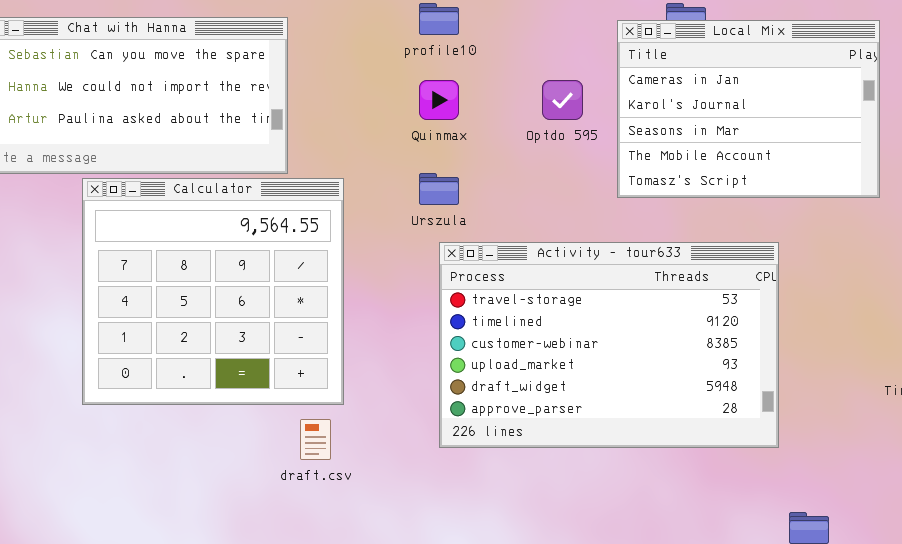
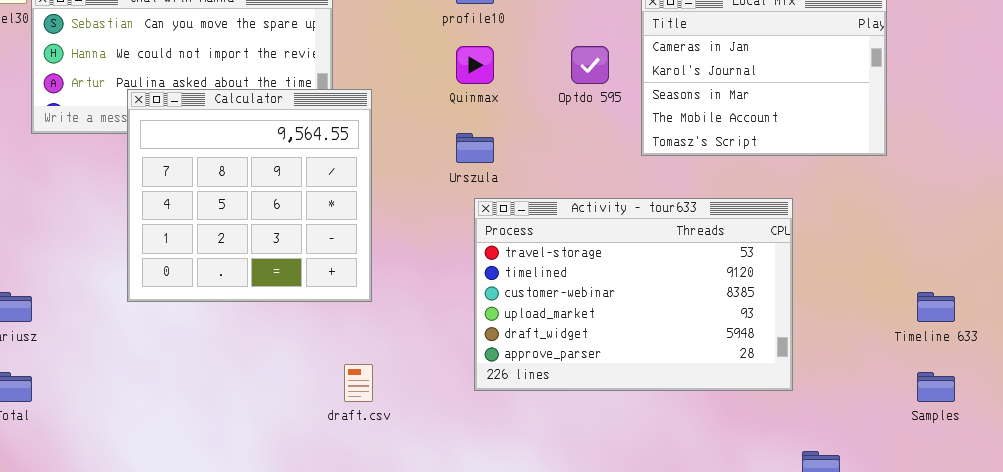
Calculator: [82,178,344,405] -> [127,89,372,302], moved

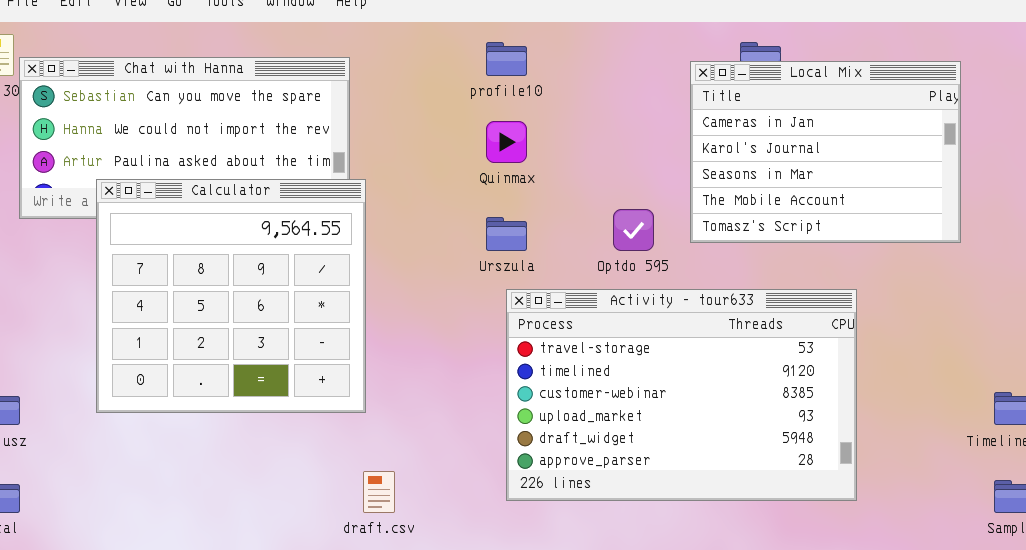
Optdo 595: [571,46,609,84] -> [613,209,654,251], moved
Calculator: [127,89,372,302] -> [96,179,366,413], moved

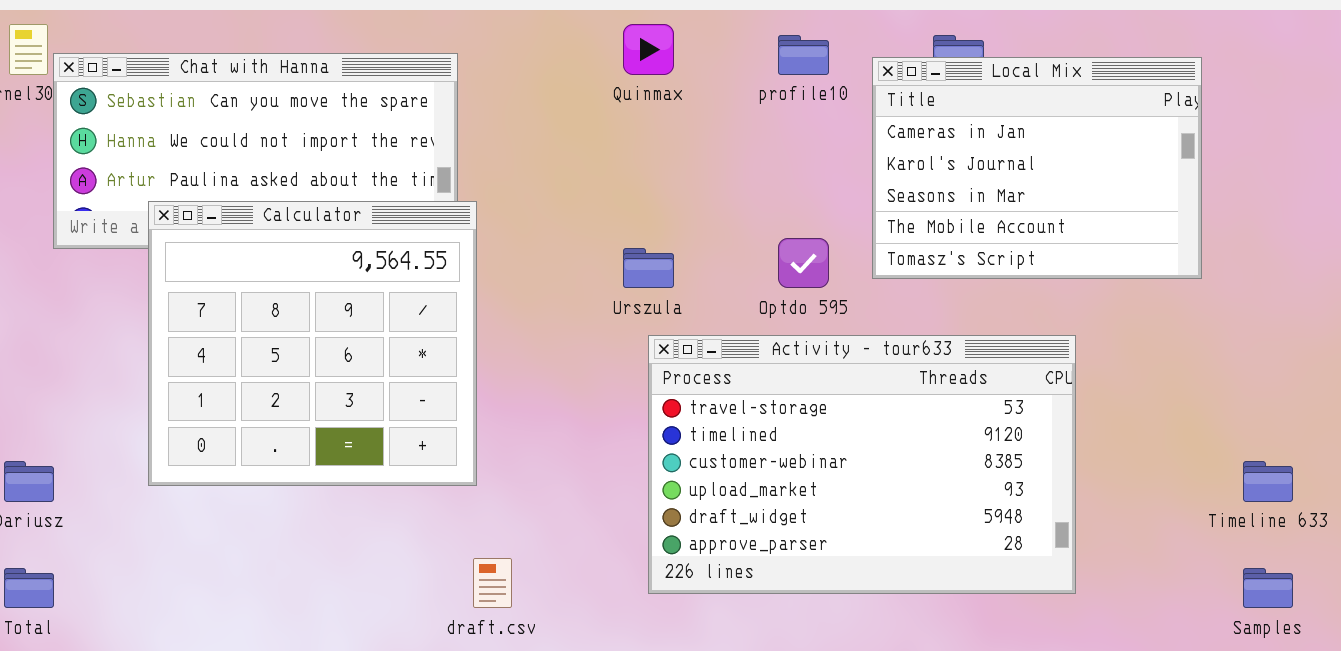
profile10: [486,42,527,76] -> [778,35,829,75], moved
Quinmax: [486,121,527,163] -> [623,24,674,75], moved

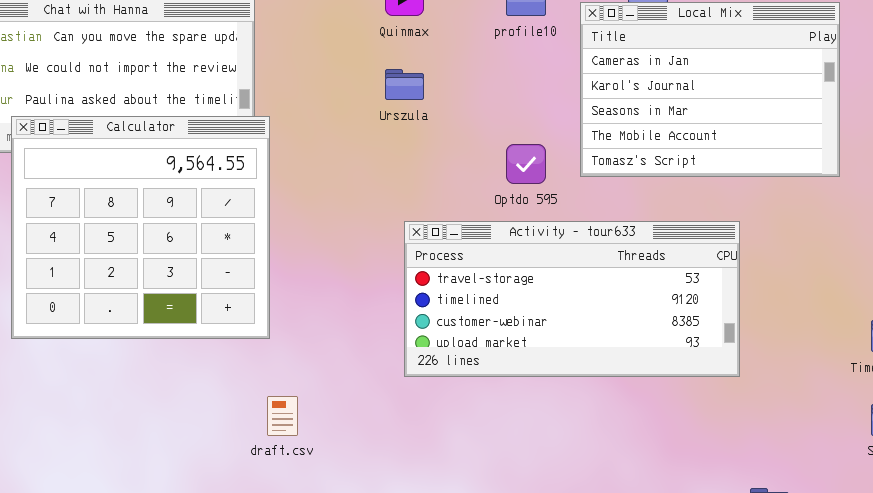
Urszula: [623,248,674,288] -> [385,69,424,100], moved
Activity - tour633: [648,335,1076,594] -> [404,221,740,377], resized

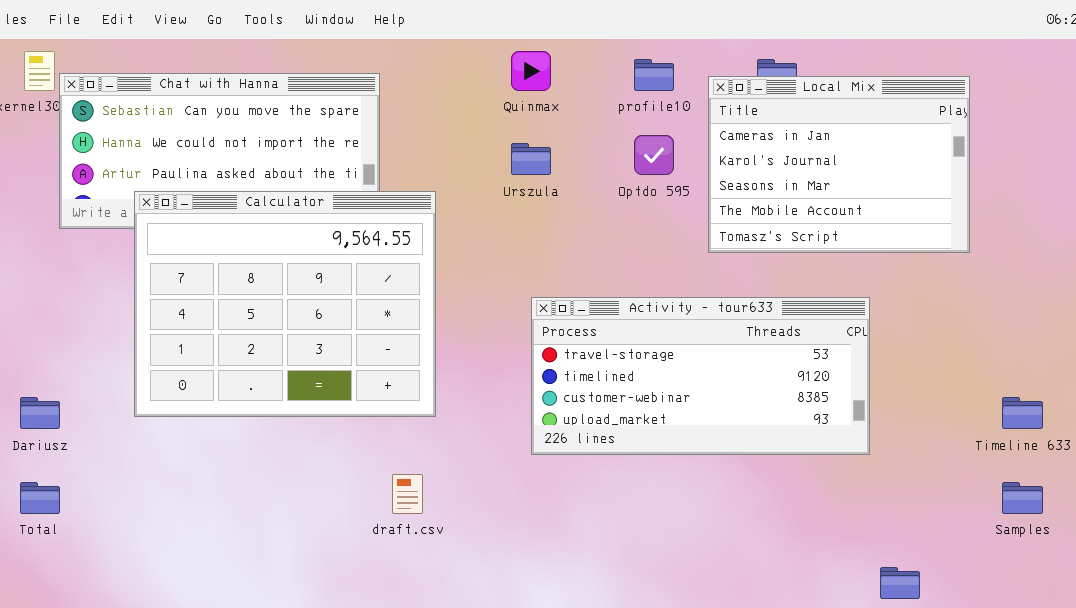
Calculator: [11,116,270,339] -> [134,191,436,417], resized
Optdo 595: [506,144,546,184] -> [634,135,674,175], moved

